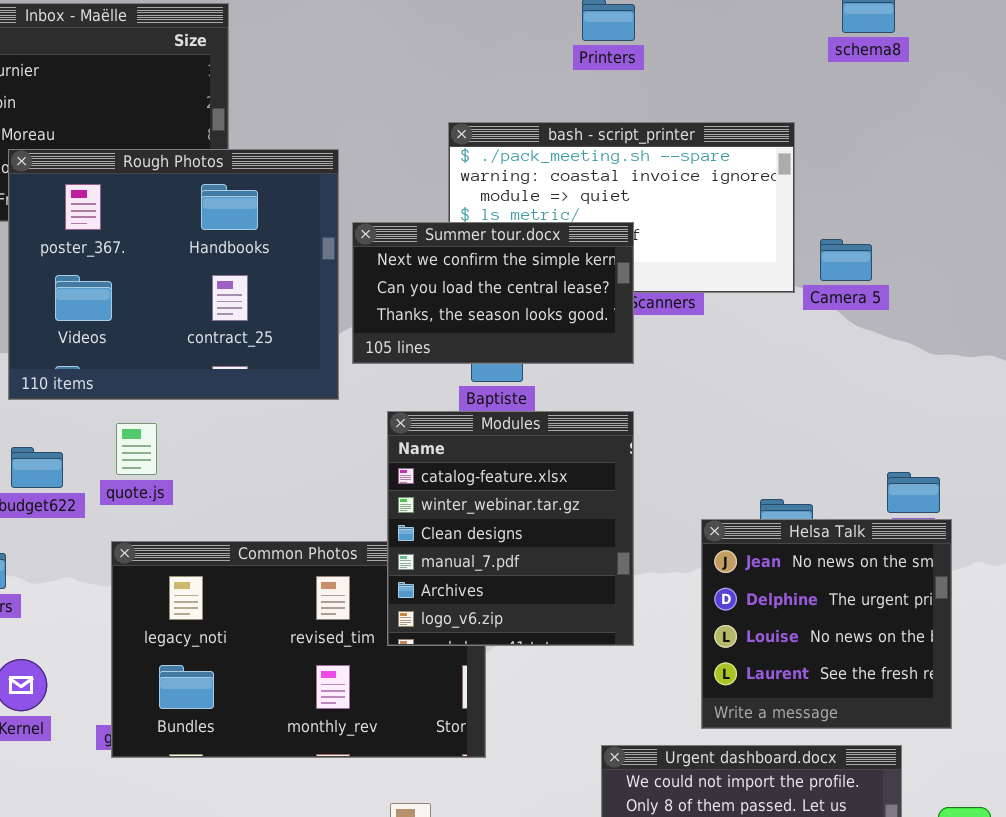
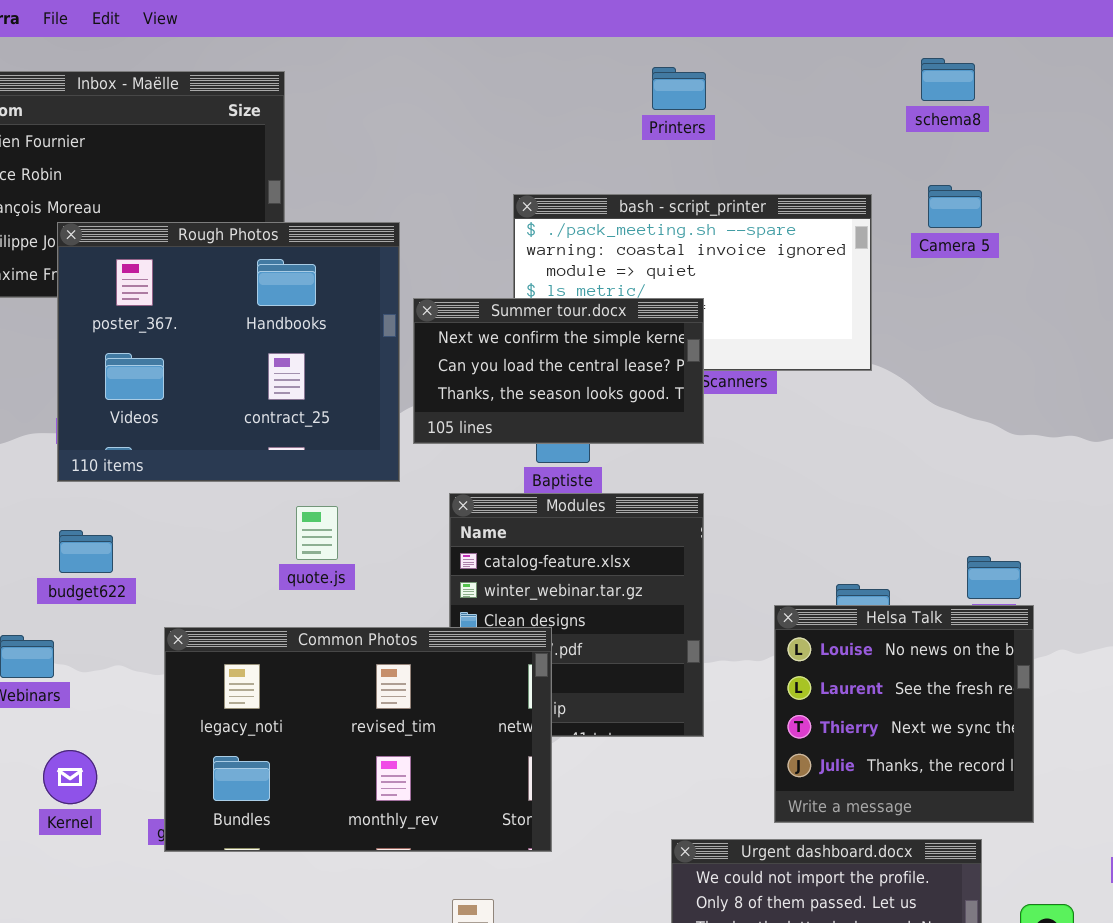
Camera 5: [820,239,872,281] -> [928,185,982,228], moved
quote.js: [116,423,157,475] -> [296,506,338,560], moved
Helsa Talk: [701,519,952,729] -> [774,605,1034,823], scrolled down 2 rows
Common Photos: [111,541,486,758] -> [164,627,552,852], raised

